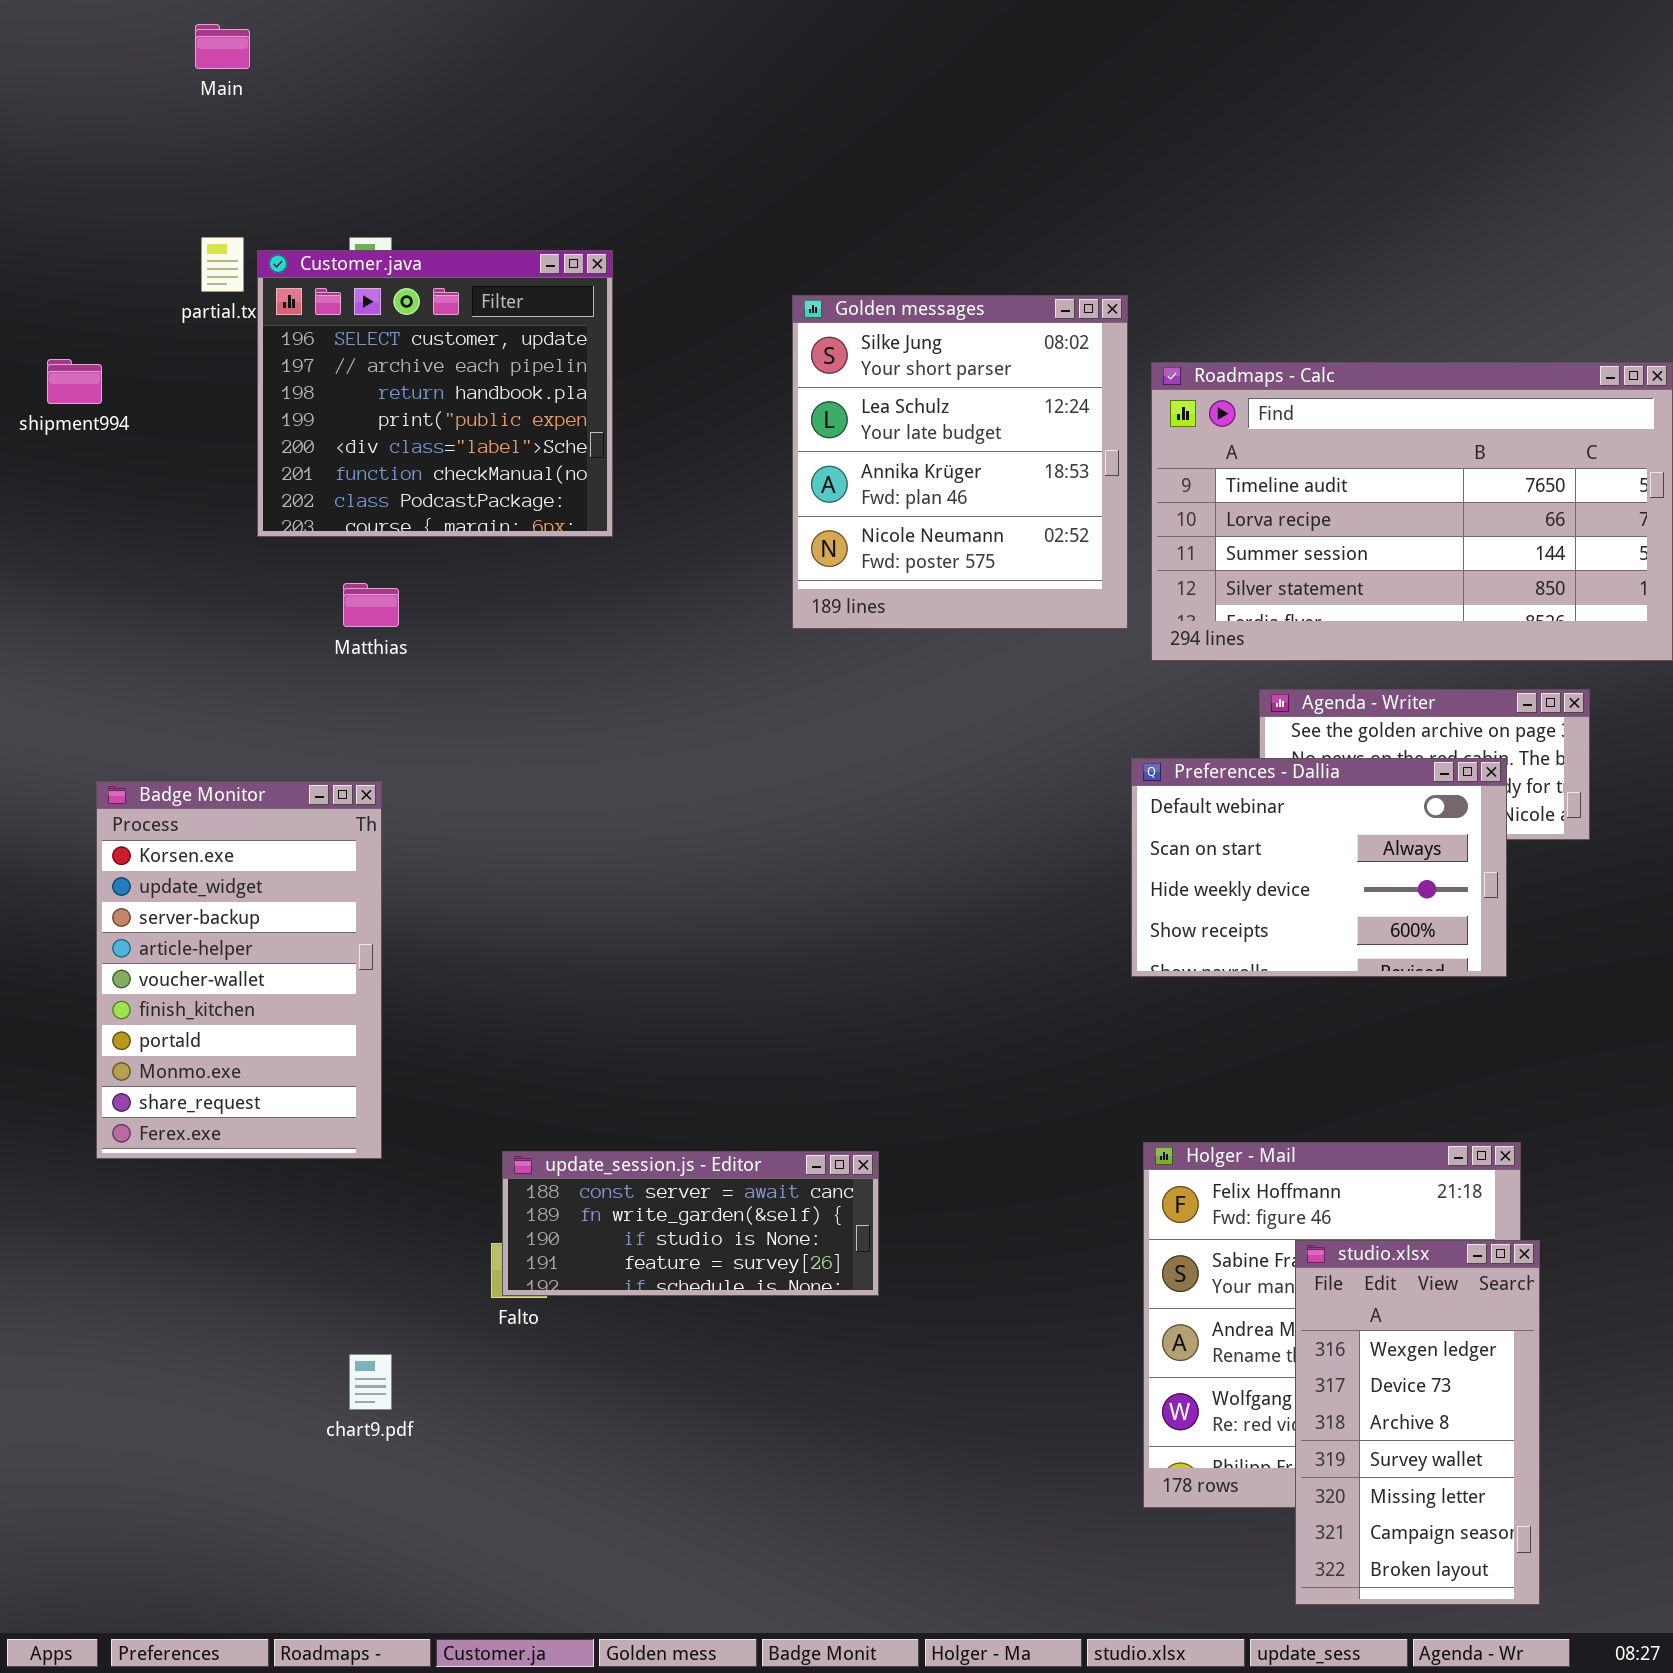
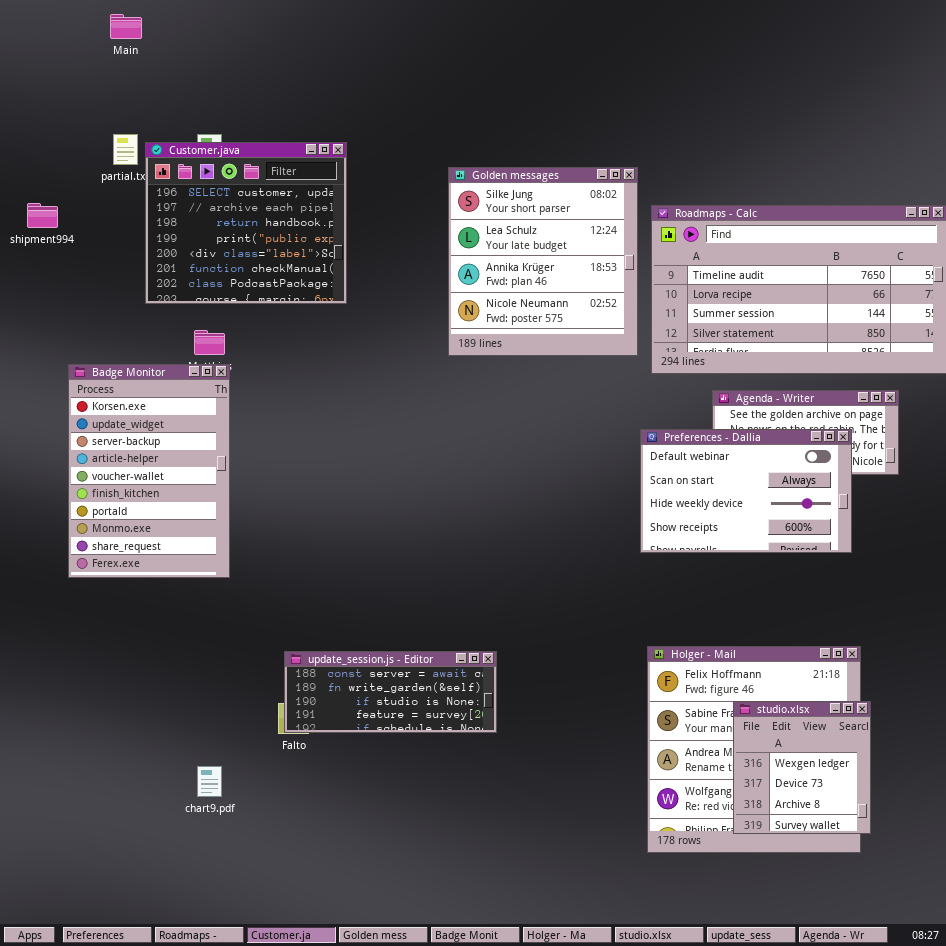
Badge Monitor: [96,781,382,1159] -> [68,364,230,578], moved
studio.xlsx: [1295,1240,1540,1605] -> [733,701,871,834], resized

